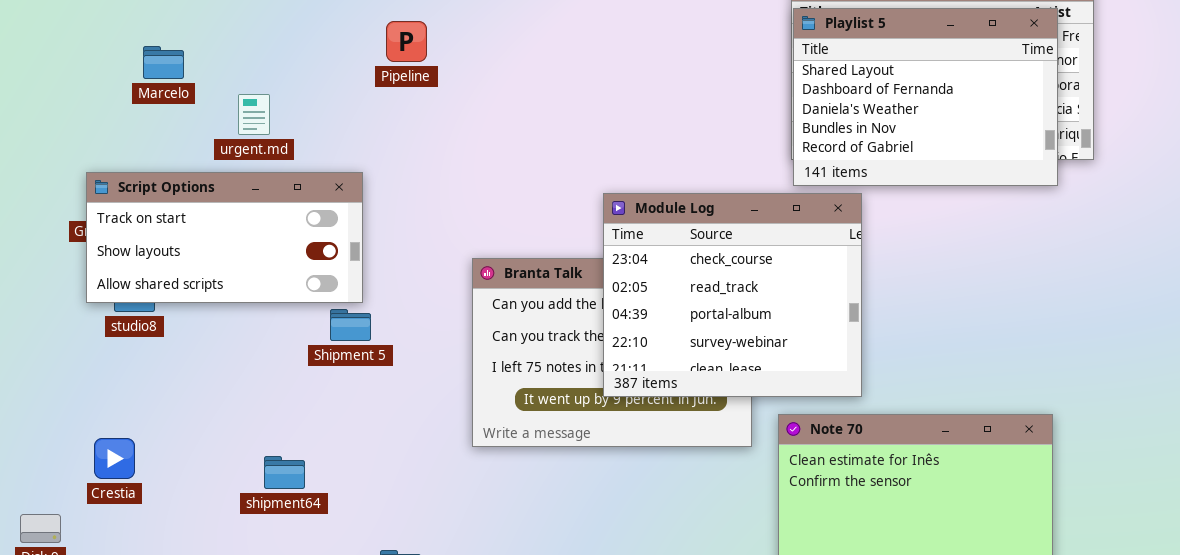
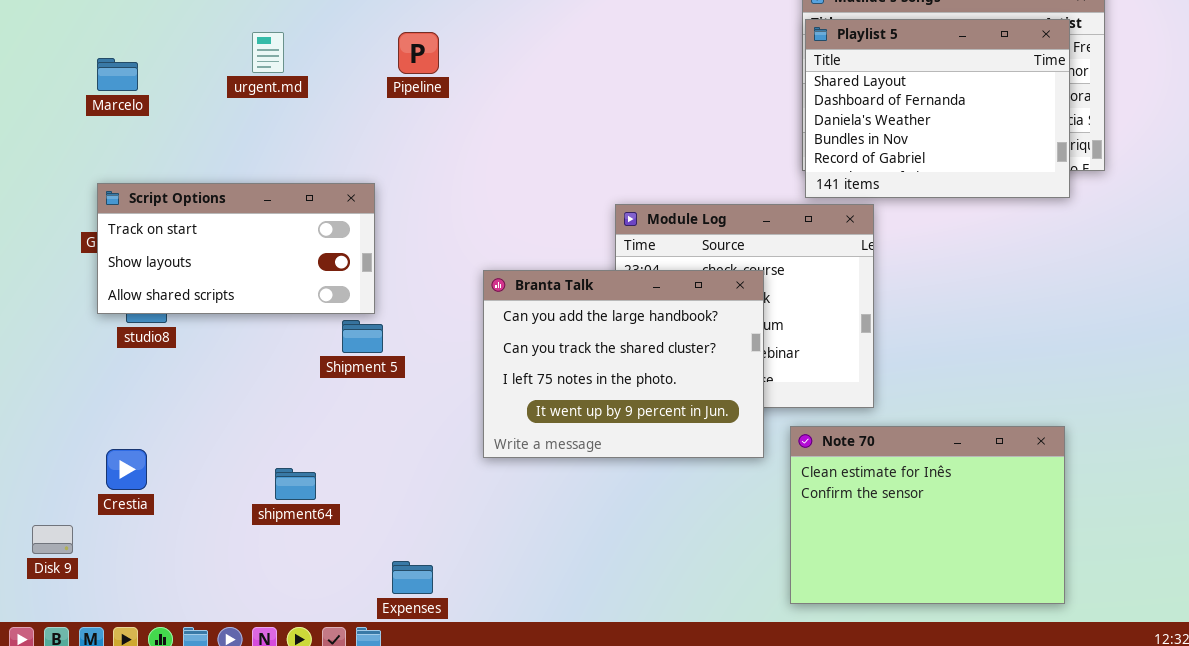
Marcelo: [143,46,184,79] -> [97,58,138,91], moved
urgent.md: [238,94,270,135] -> [252,32,284,73], moved
Branta Talk: [472,258,752,447] -> [483,270,764,458], raised

